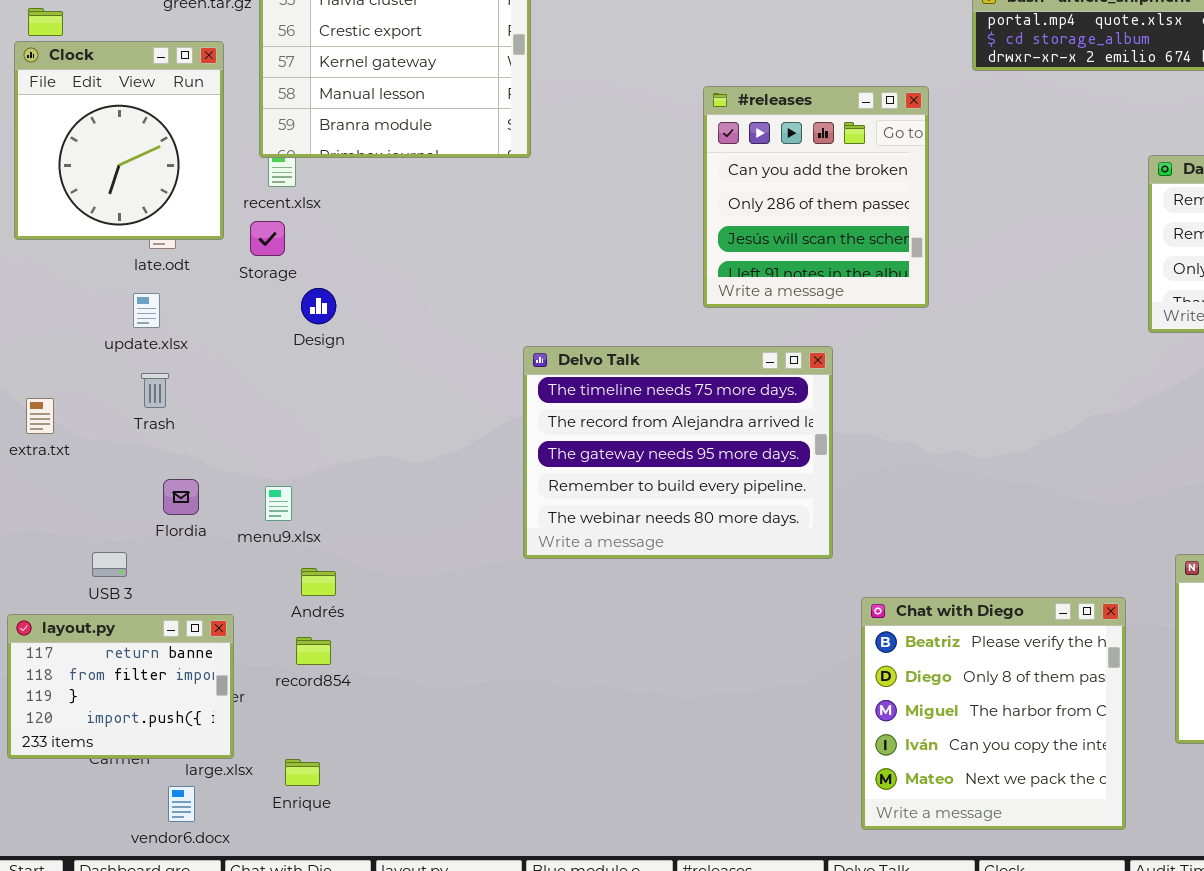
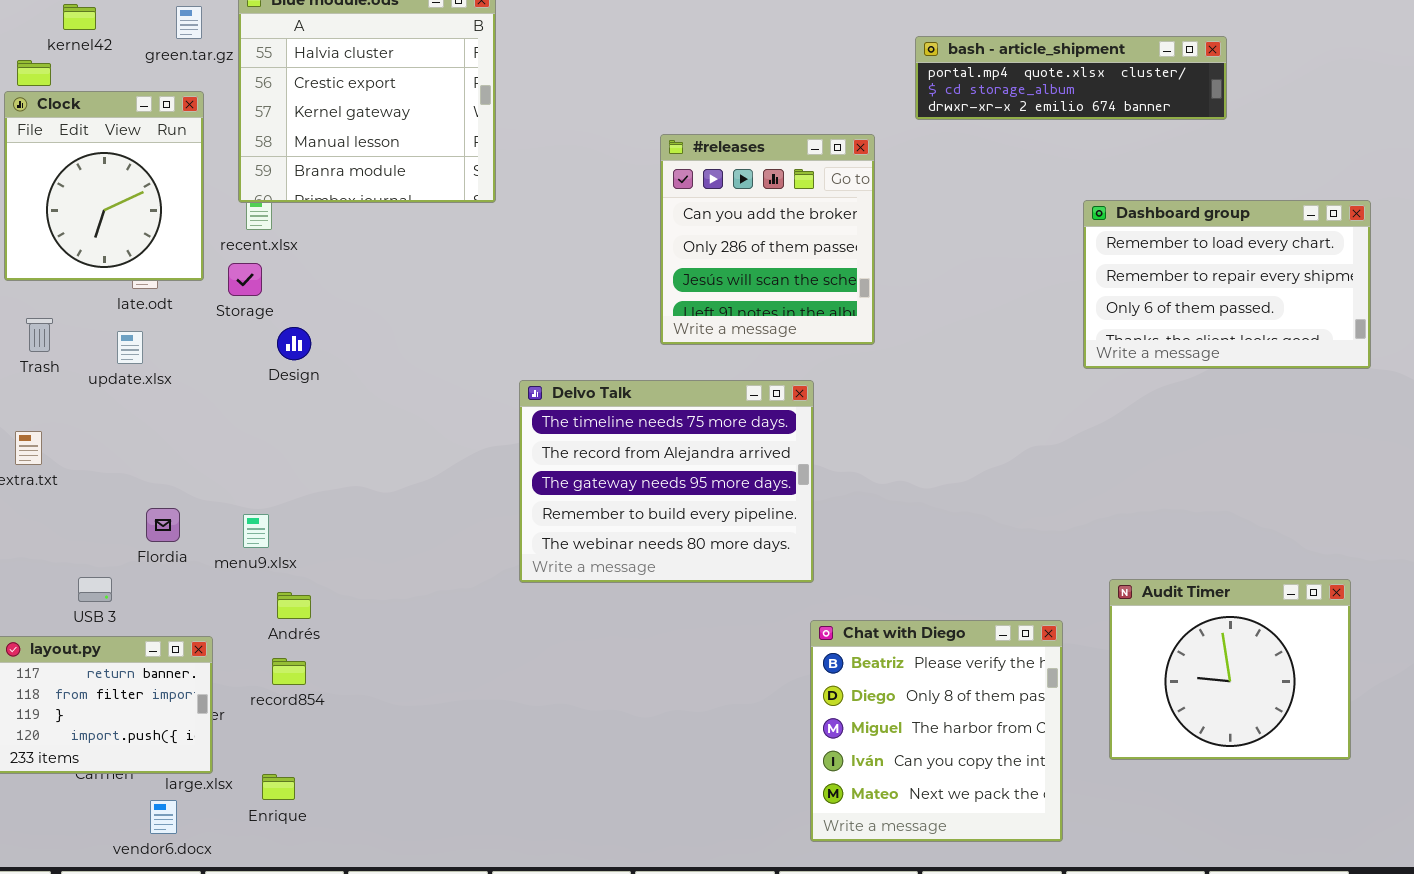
Delvo Talk: [523,346,833,559] -> [519,380,814,583], moved
Trash: [141,373,169,408] -> [26,318,53,352], moved

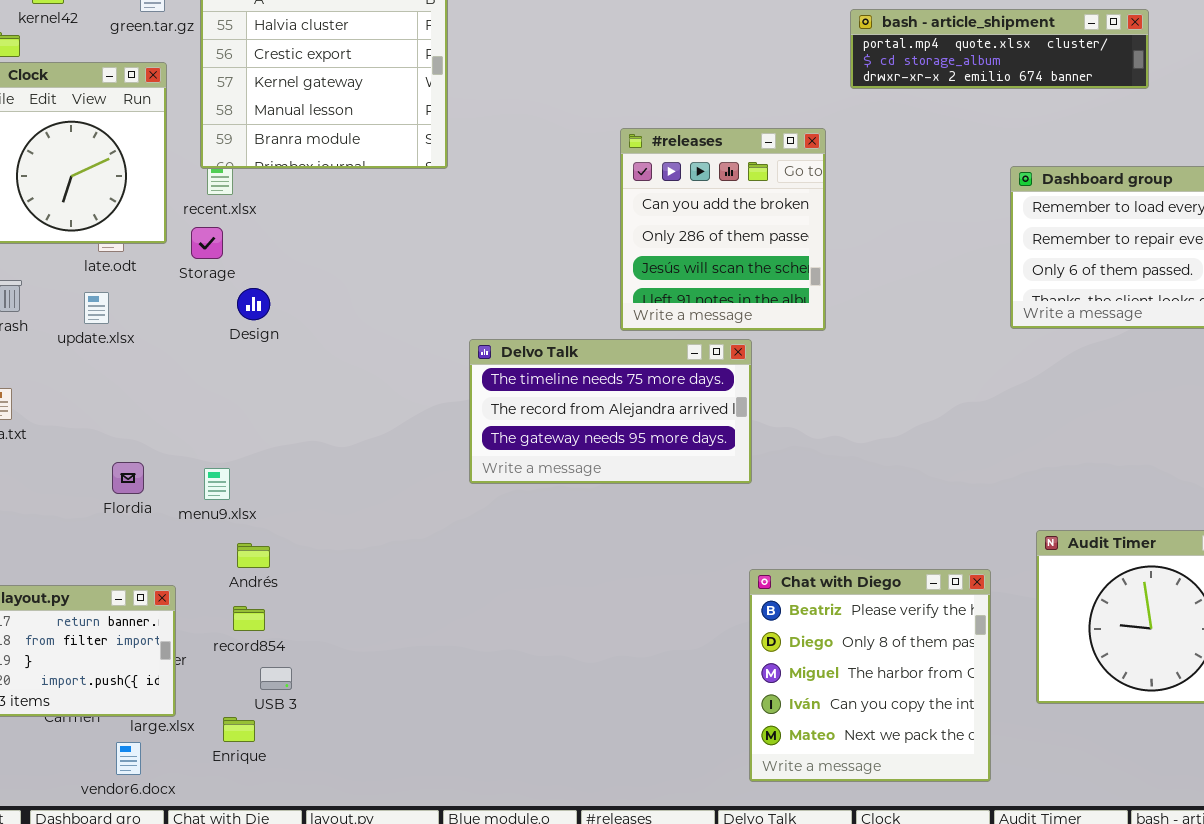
#releases: [660,134,875,345] -> [620,128,826,331], moved
Delvo Talk: [519,380,814,583] -> [469,339,752,484], resized
USB 3: [78,577,112,602] -> [260,667,292,690], moved

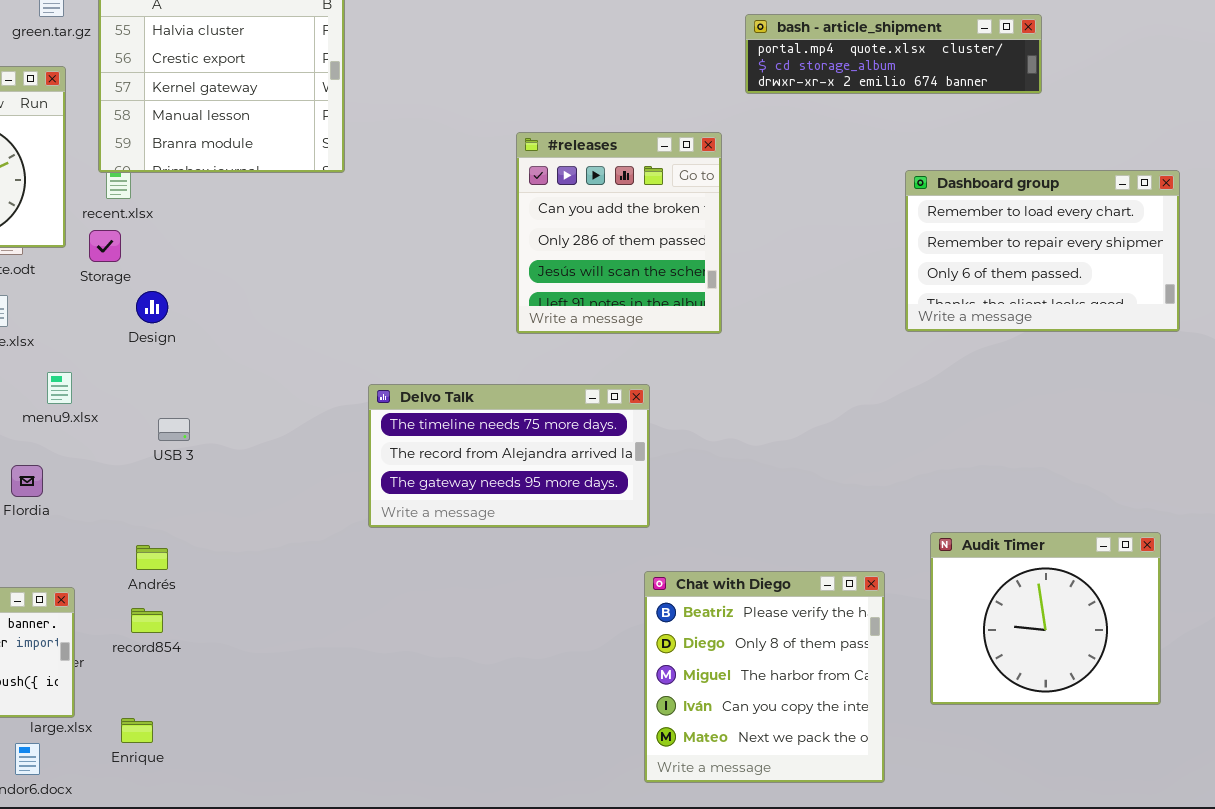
Delvo Talk: [469,339,752,484] -> [368,384,650,528], moved
menu9.xlsx: [204,468,230,500] -> [47,372,72,404], moved
USB 3: [260,667,292,690] -> [158,418,190,441], moved

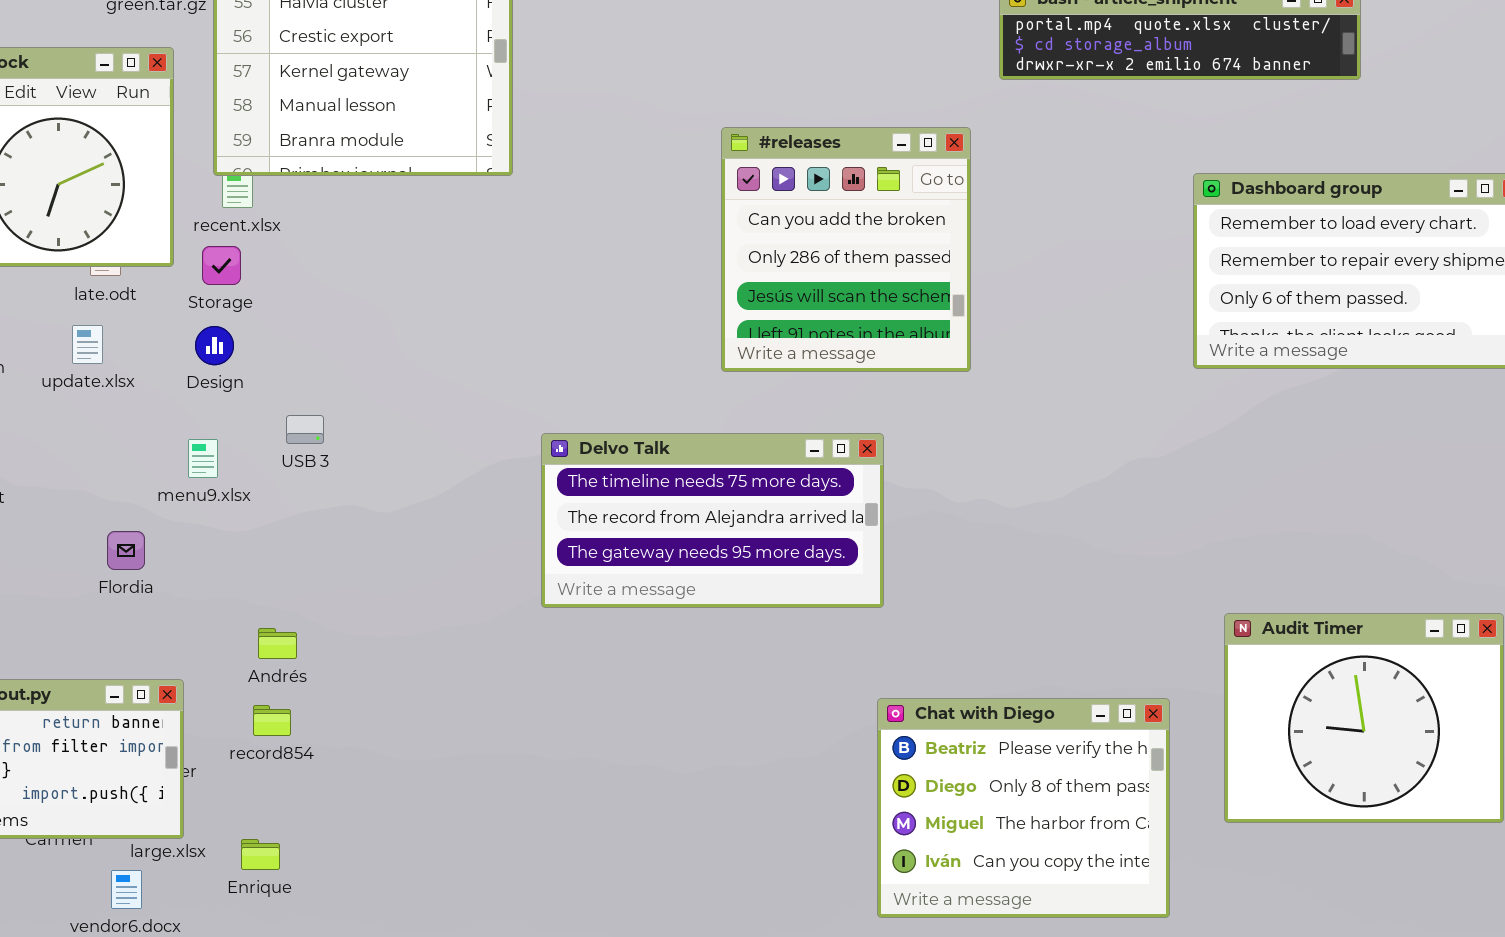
Design: [136,291,168,323] -> [195,326,234,365], moved
menu9.xlsx: [47,372,72,404] -> [188,439,218,478], moved
USB 3: [158,418,190,441] -> [286,415,324,444], moved
Chat with Diego: [644,571,885,783] -> [877,698,1170,918], resized

